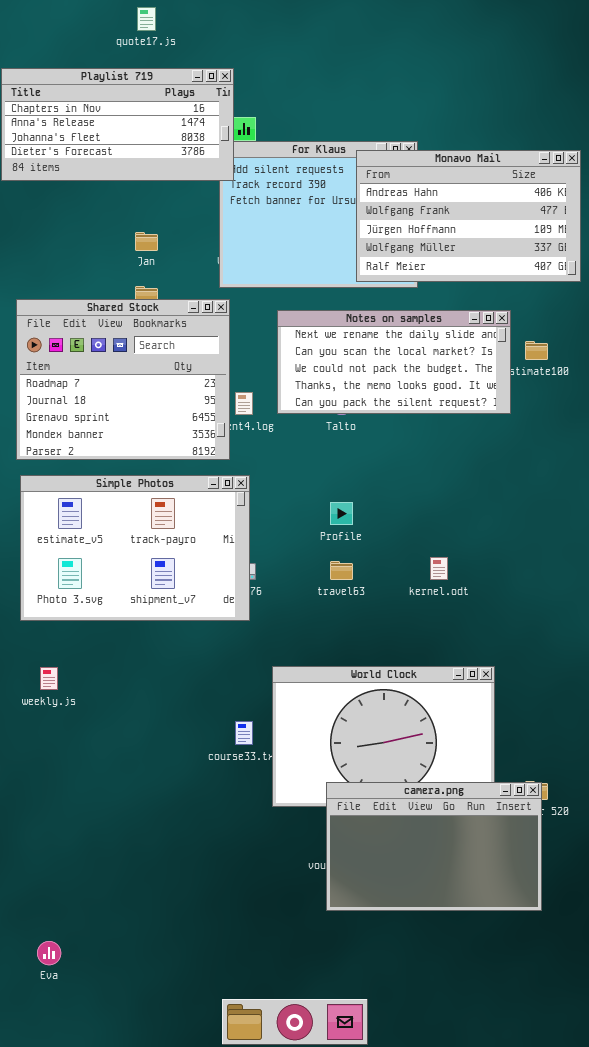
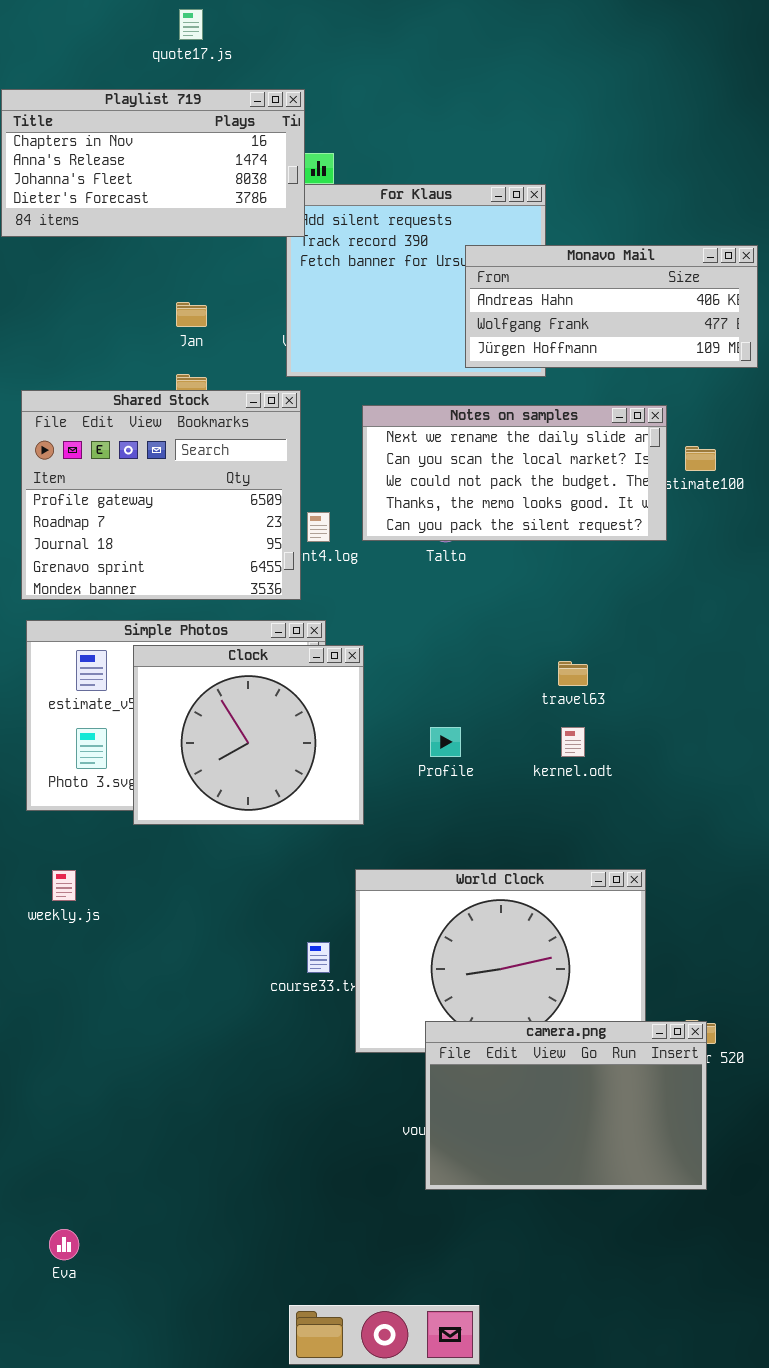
Monavo Mail: [356,150,581,282] -> [465,245,758,368], resized
Shared Stock: [16,299,230,460] -> [21,390,301,600], scrolled up 1 row
Clock: none -> [133,645,364,825], opened
Profile: [330,502,353,525] -> [430,727,461,757], moved
travel63: [330,561,353,580] -> [558,661,588,686], moved

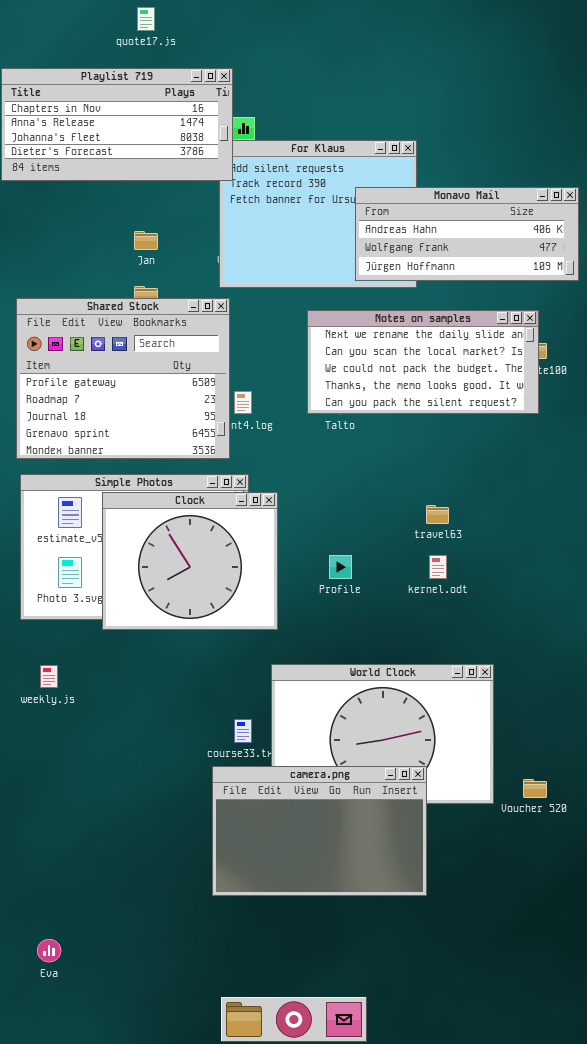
Notes on samples: [362,405,667,541] -> [307,310,539,414], moved
camera.png: [425,1021,707,1190] -> [212,766,427,896], moved

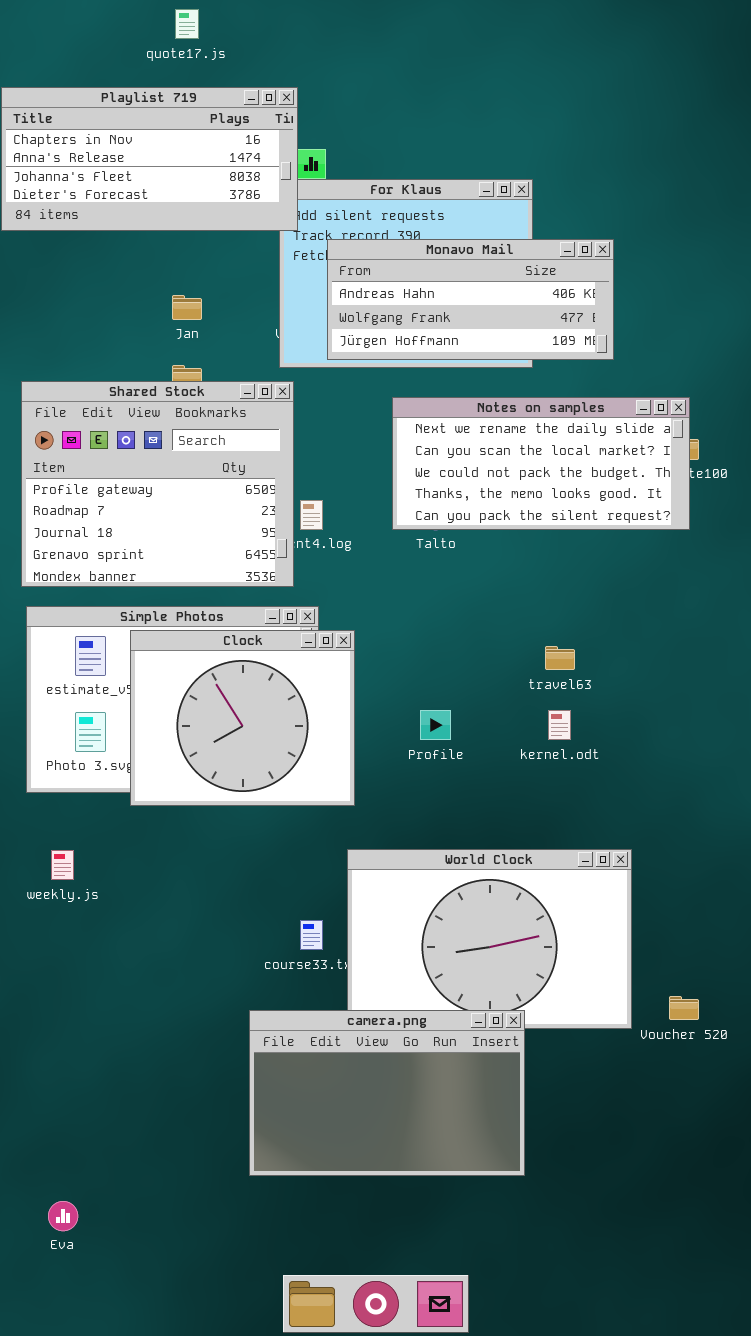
Monavo Mail: [355,187,579,281] -> [327,239,614,360], moved
camera.png: [212,766,427,896] -> [249,1010,525,1176], moved

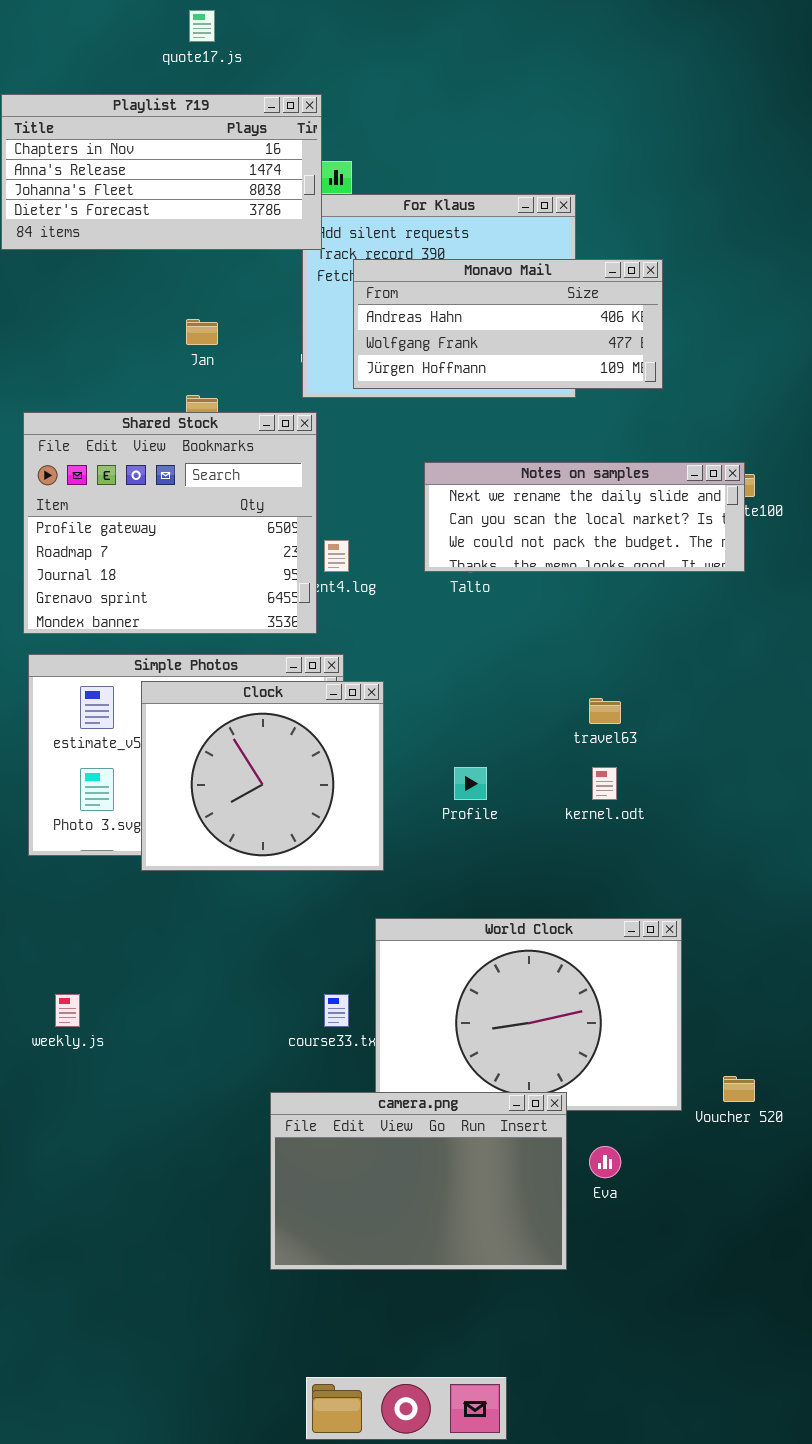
Notes on samples: [392,397,690,530] -> [424,462,745,572], resized
weekly.js: [51,850,74,880] -> [55,994,80,1027], moved
Eva: [48,1201,78,1231] -> [589,1146,621,1178], moved

